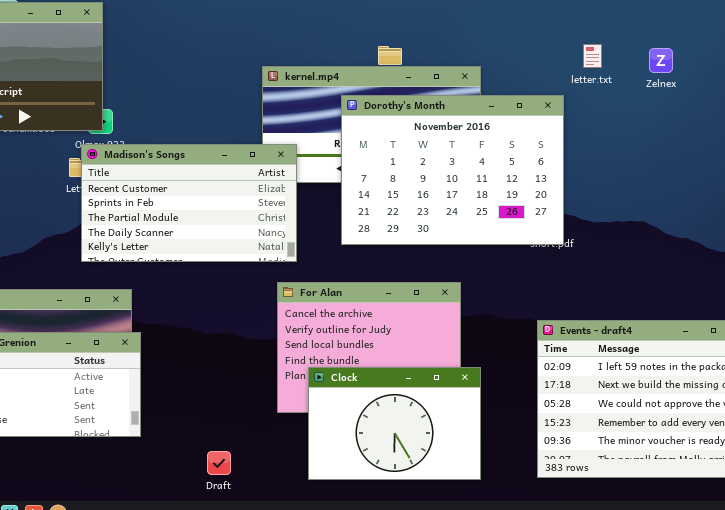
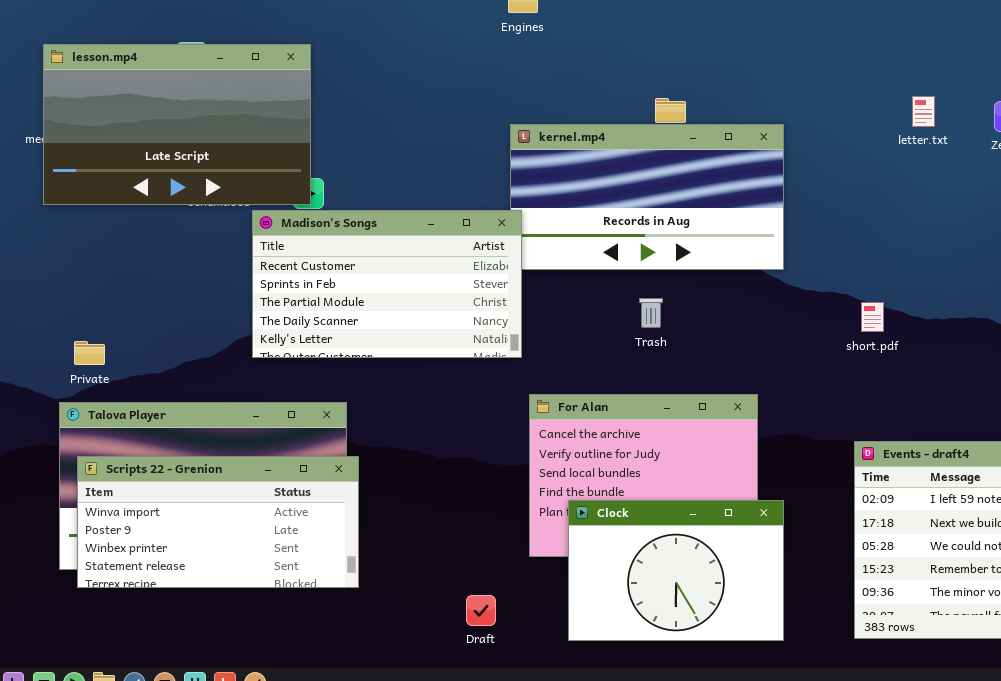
Dorothy's Month: [341,95,564,245] -> none, closed
Madison's Songs: [81,144,297,262] -> [252,210,522,358], moved
Draft: [207,451,231,475] -> [466,595,496,626], moved

